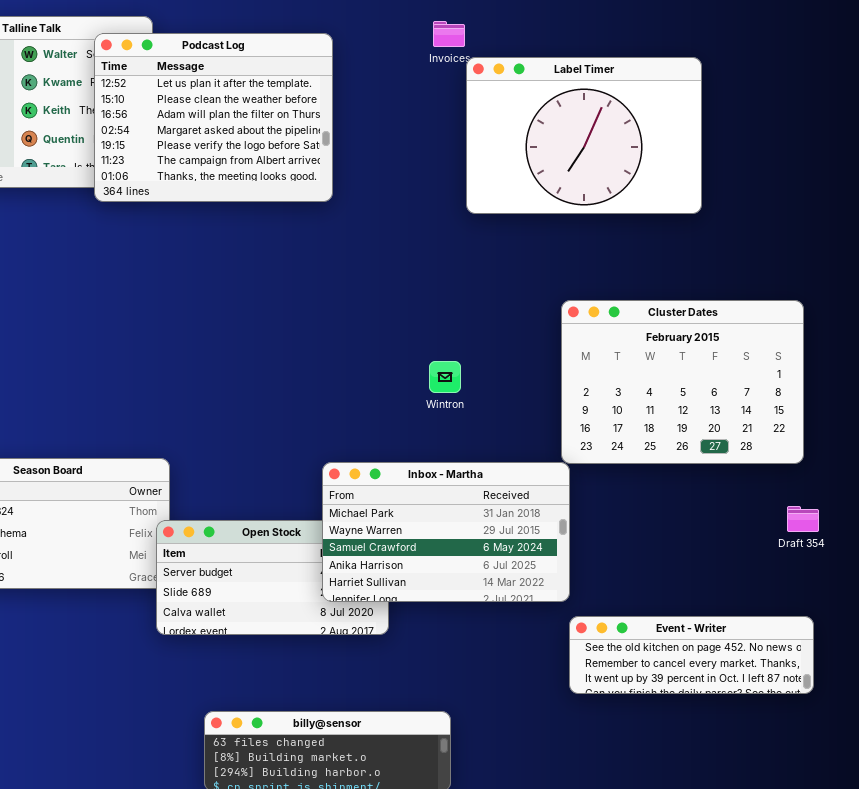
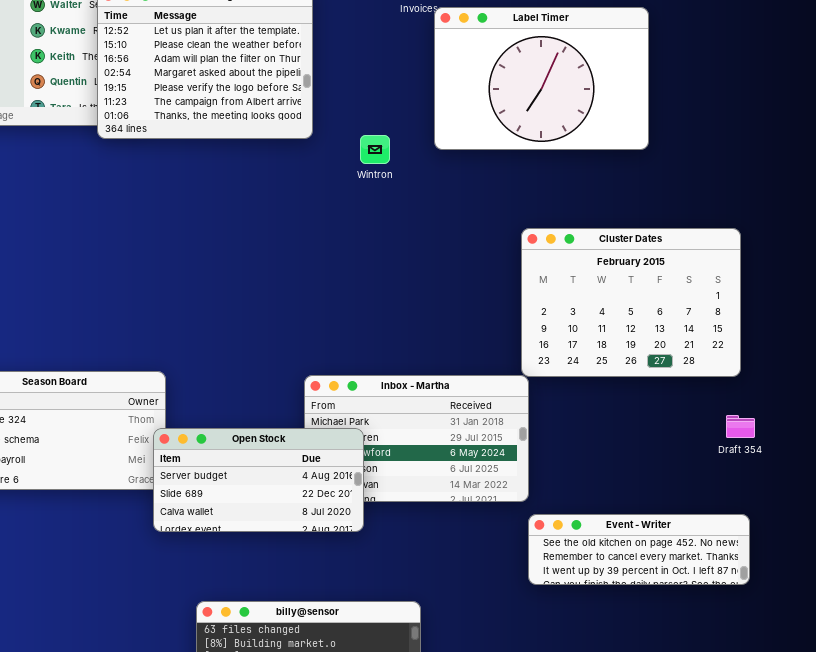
Wintron: [429,361,461,393] -> [360,135,390,164], moved
Open Stock: [156,520,389,635] -> [153,428,364,532], raised

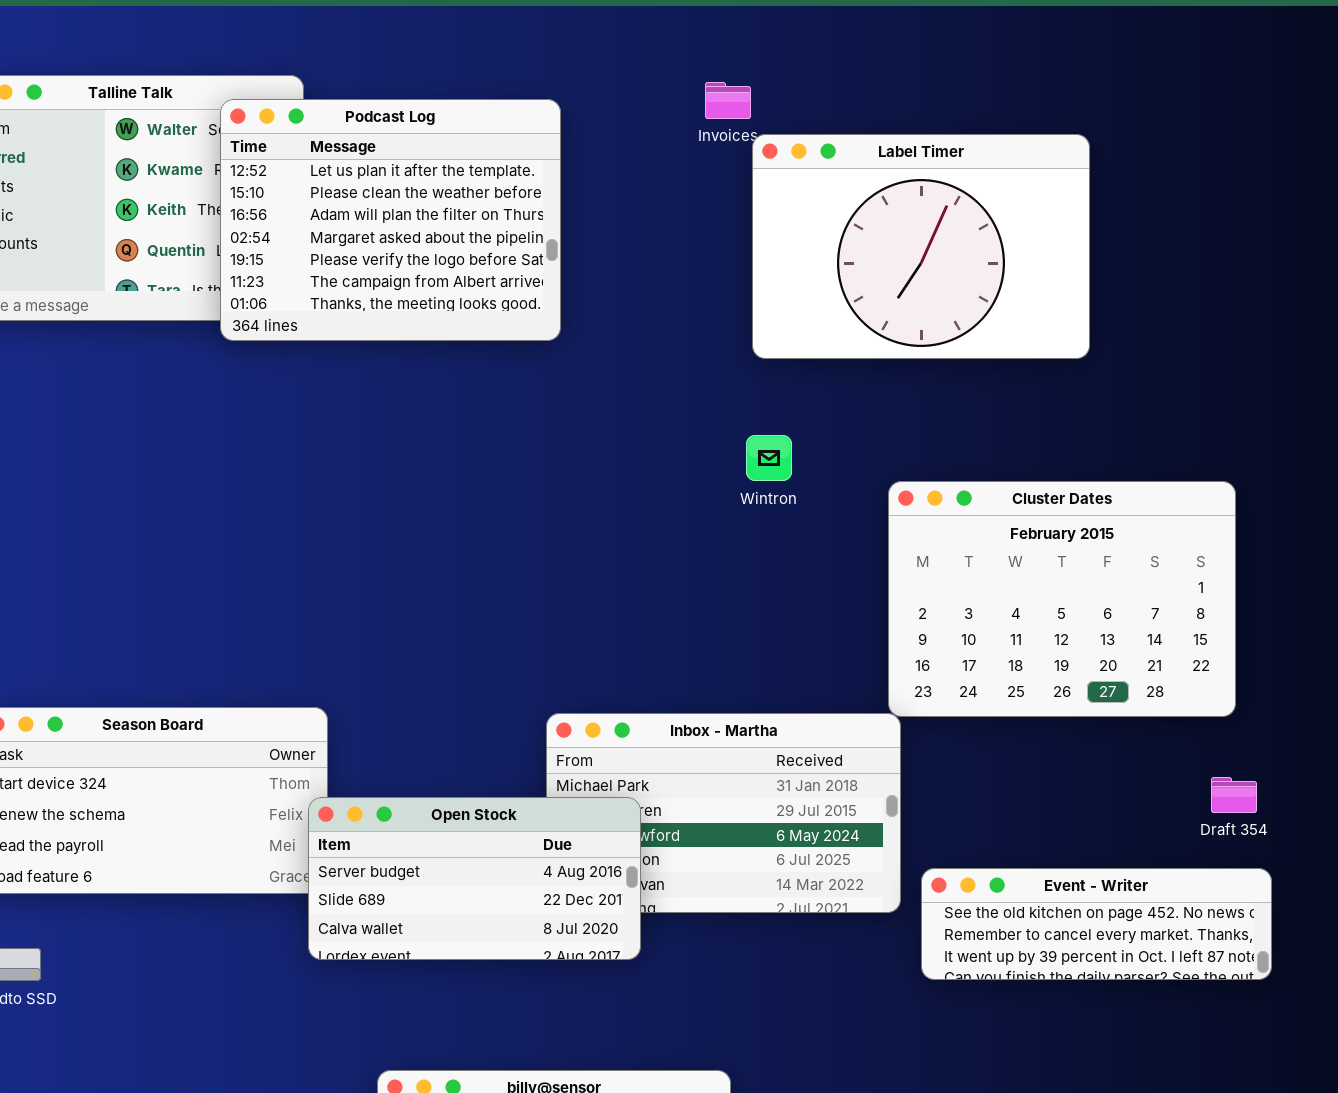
Wintron: [360,135,390,164] -> [746,435,792,481], moved
Event - Writer: [528,514,750,585] -> [921,868,1272,980], moved

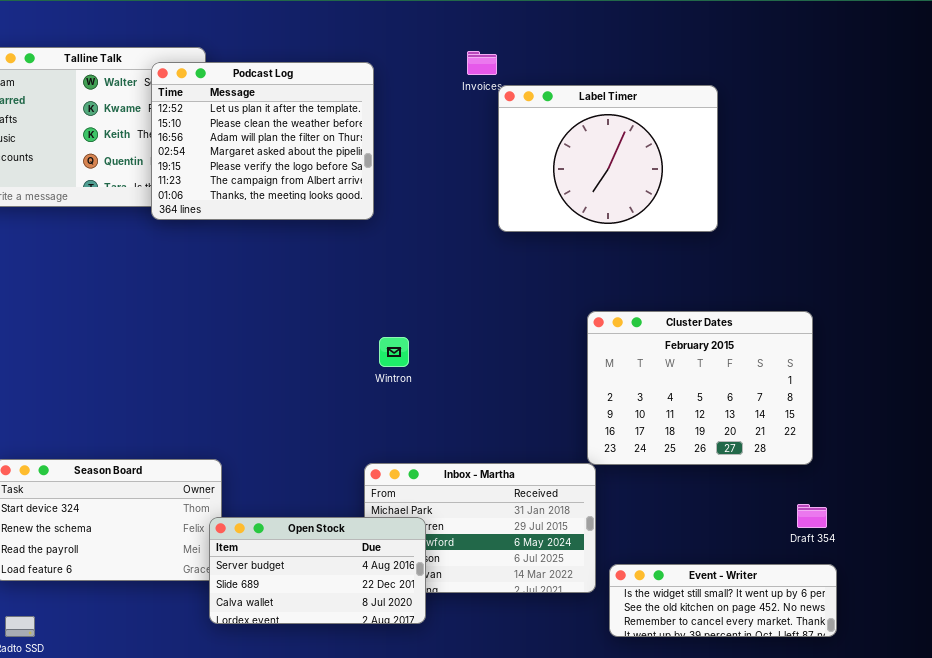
Wintron: [746,435,792,481] -> [379,337,409,367], moved
Event - Writer: [921,868,1272,980] -> [609,564,837,637], scrolled up 1 row

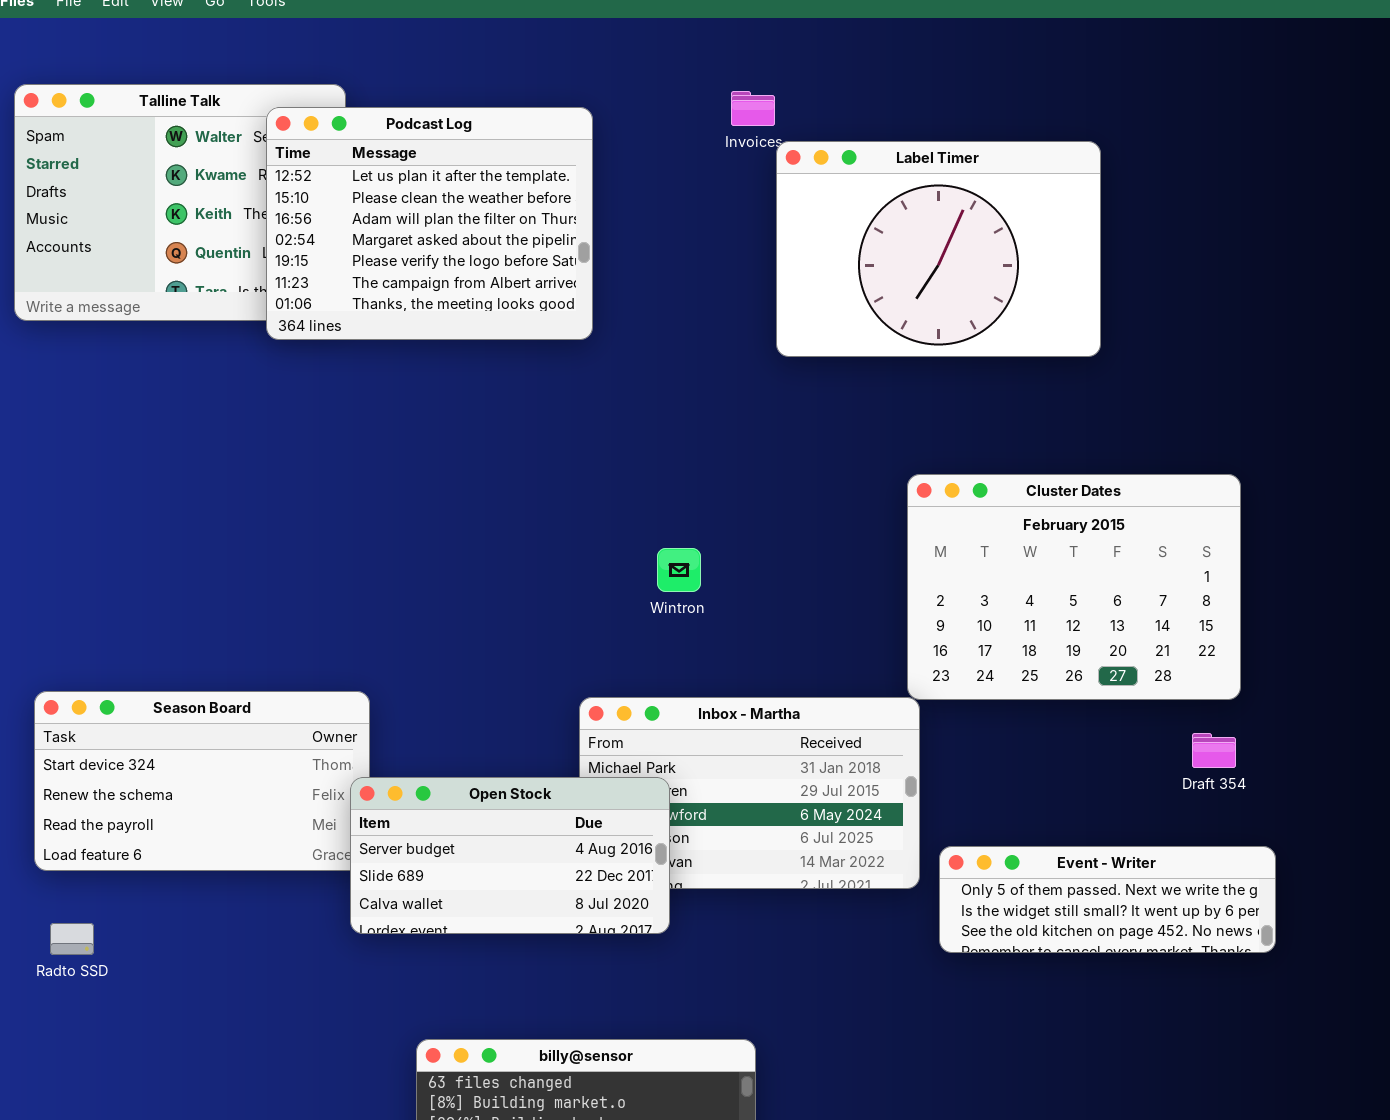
Wintron: [379,337,409,367] -> [657,548,701,592], moved
Draft 354: [797,504,827,528] -> [1192,733,1236,768], moved
Event - Writer: [609,564,837,637] -> [939,846,1276,953], scrolled up 1 row

